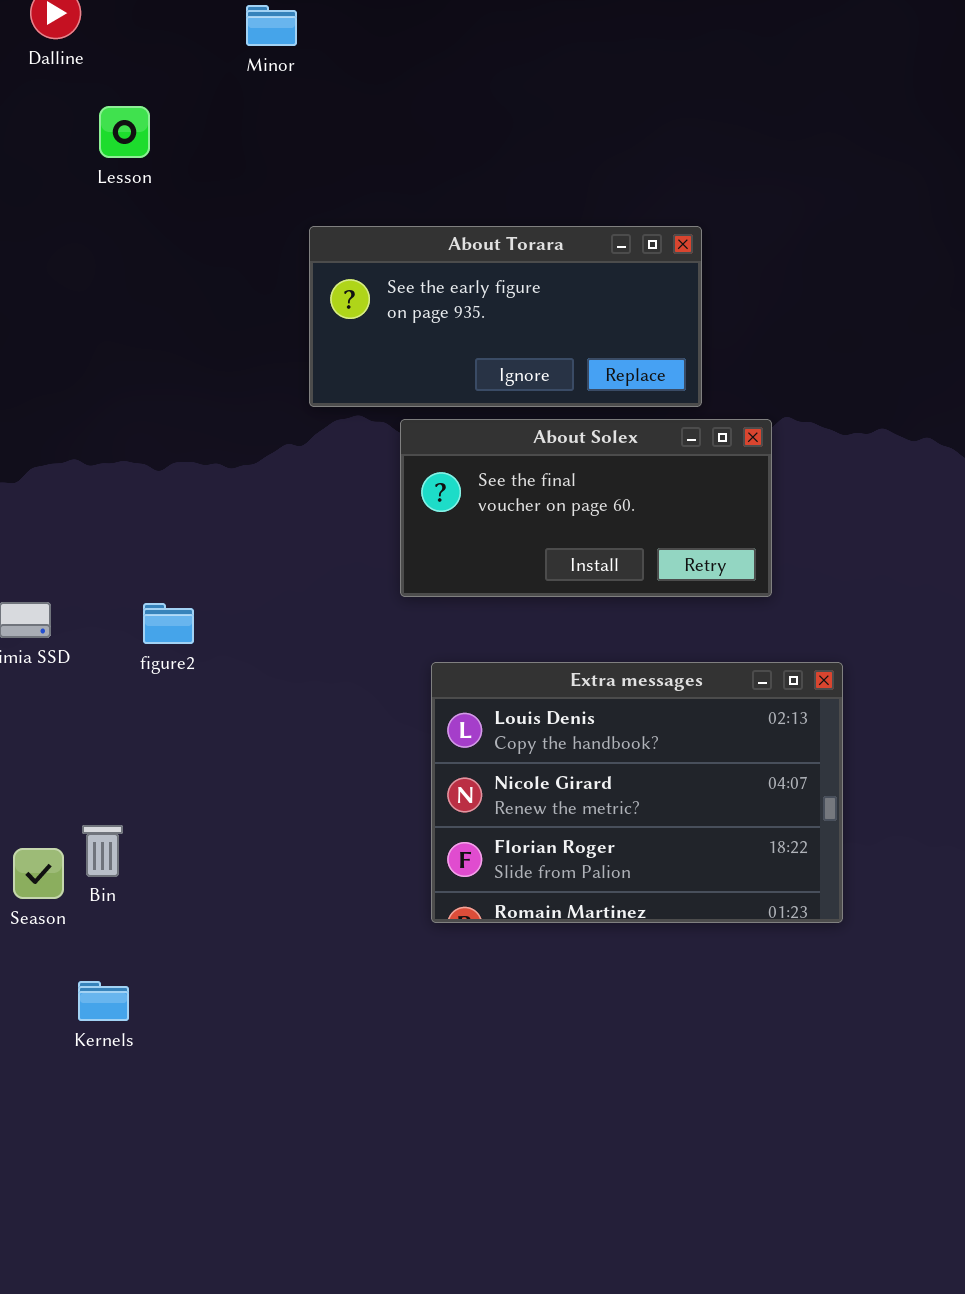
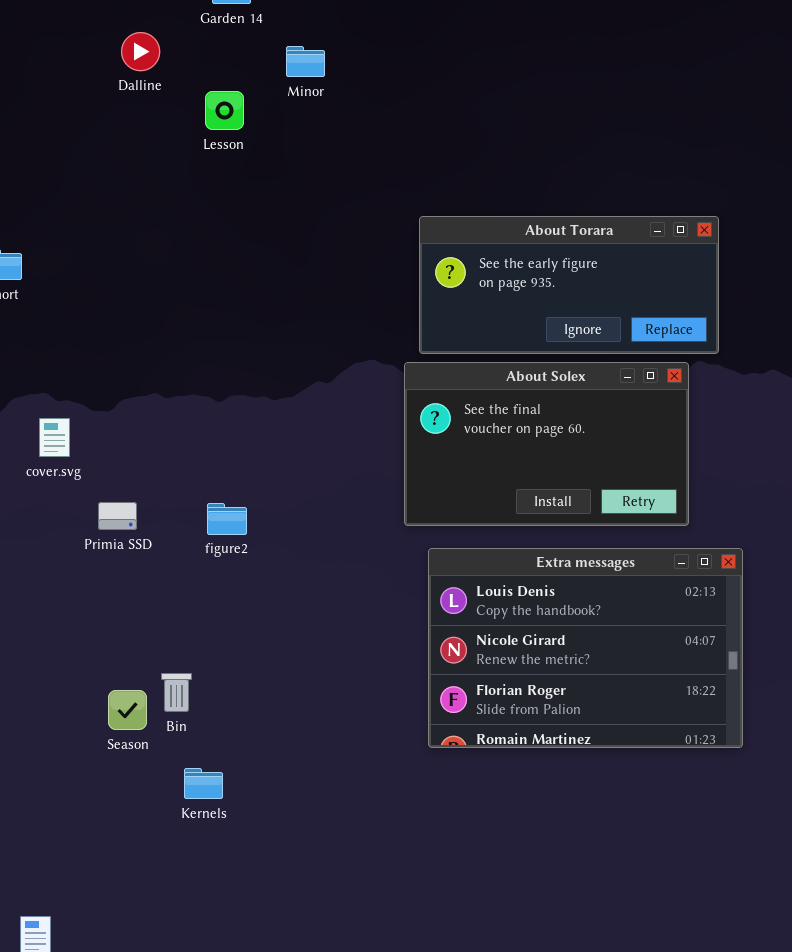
Lesson: [99,106,150,158] -> [205,91,244,130], moved
About Torara: [309,226,702,407] -> [419,216,719,354], moved
About Solex: [400,419,772,597] -> [404,362,689,526], resized
Kernels: [78,981,129,1021] -> [184,768,223,799], moved

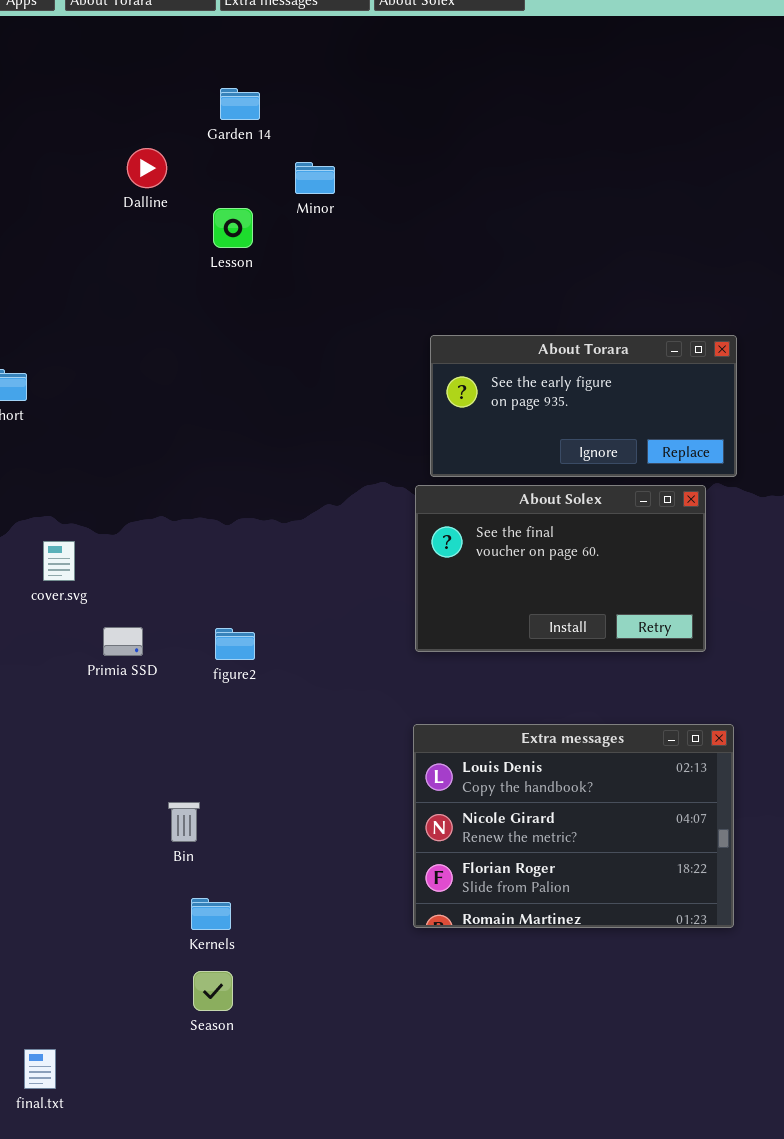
Extra messages: [428,548,743,748] -> [413,724,734,928], moved
Season: [108,690,147,730] -> [193,971,233,1011], moved

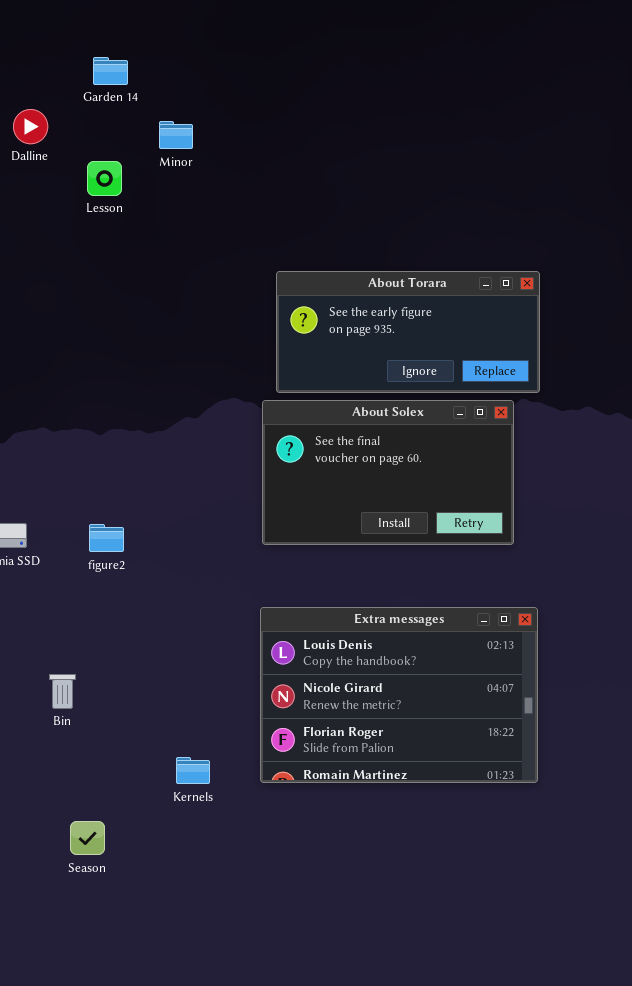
Kernels: [191,898,231,930] -> [176,757,210,784], moved

